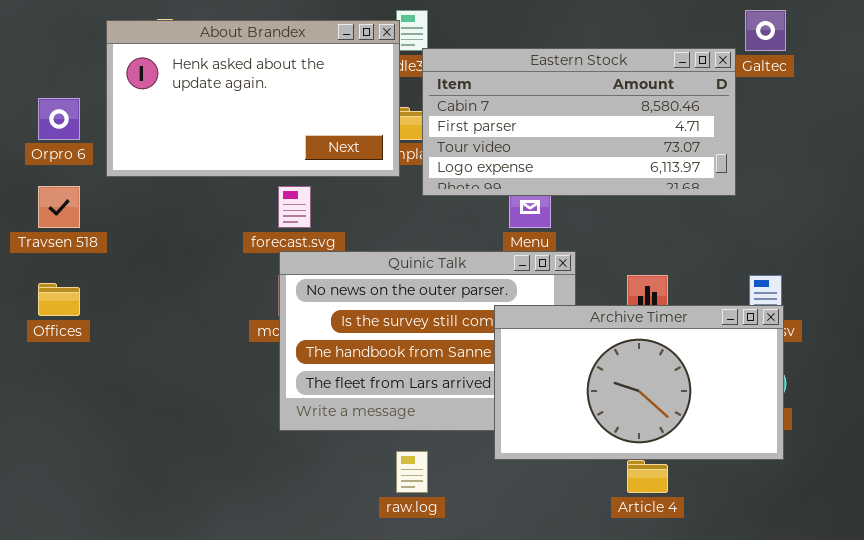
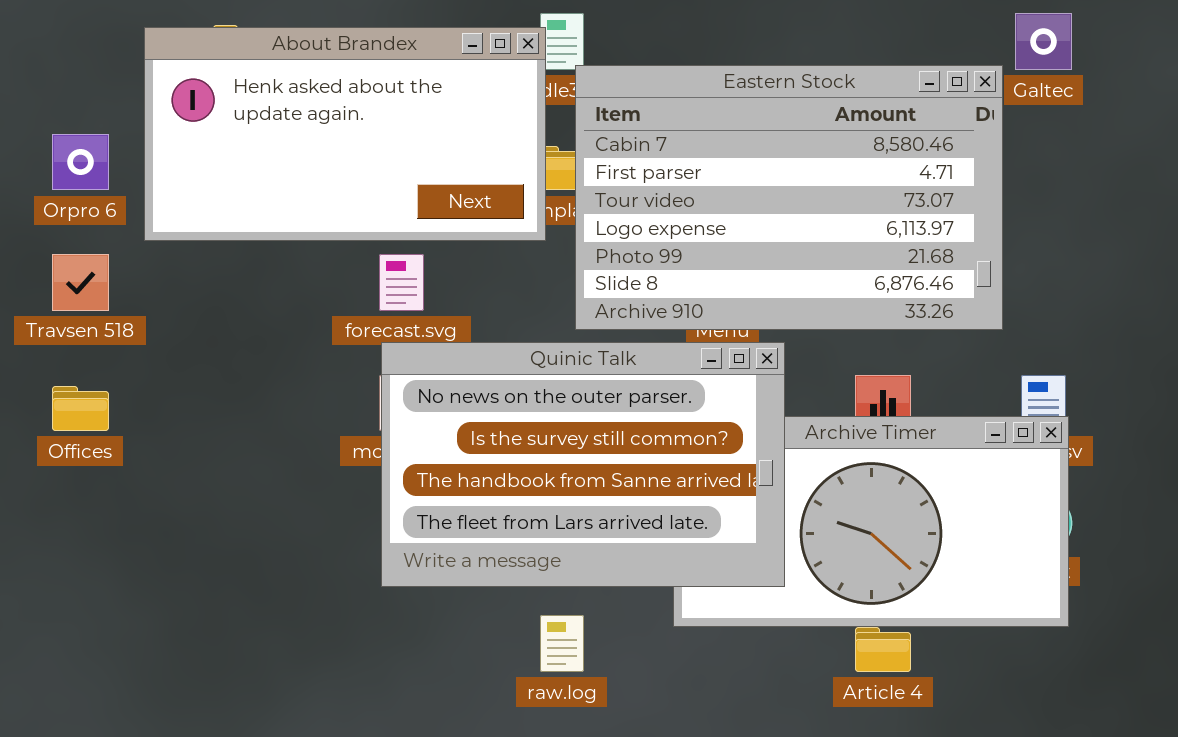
Eastern Stock: [422,48,736,196] -> [575,65,1003,330], resized
Quinic Talk: [279,251,576,431] -> [381,342,785,587], raised

